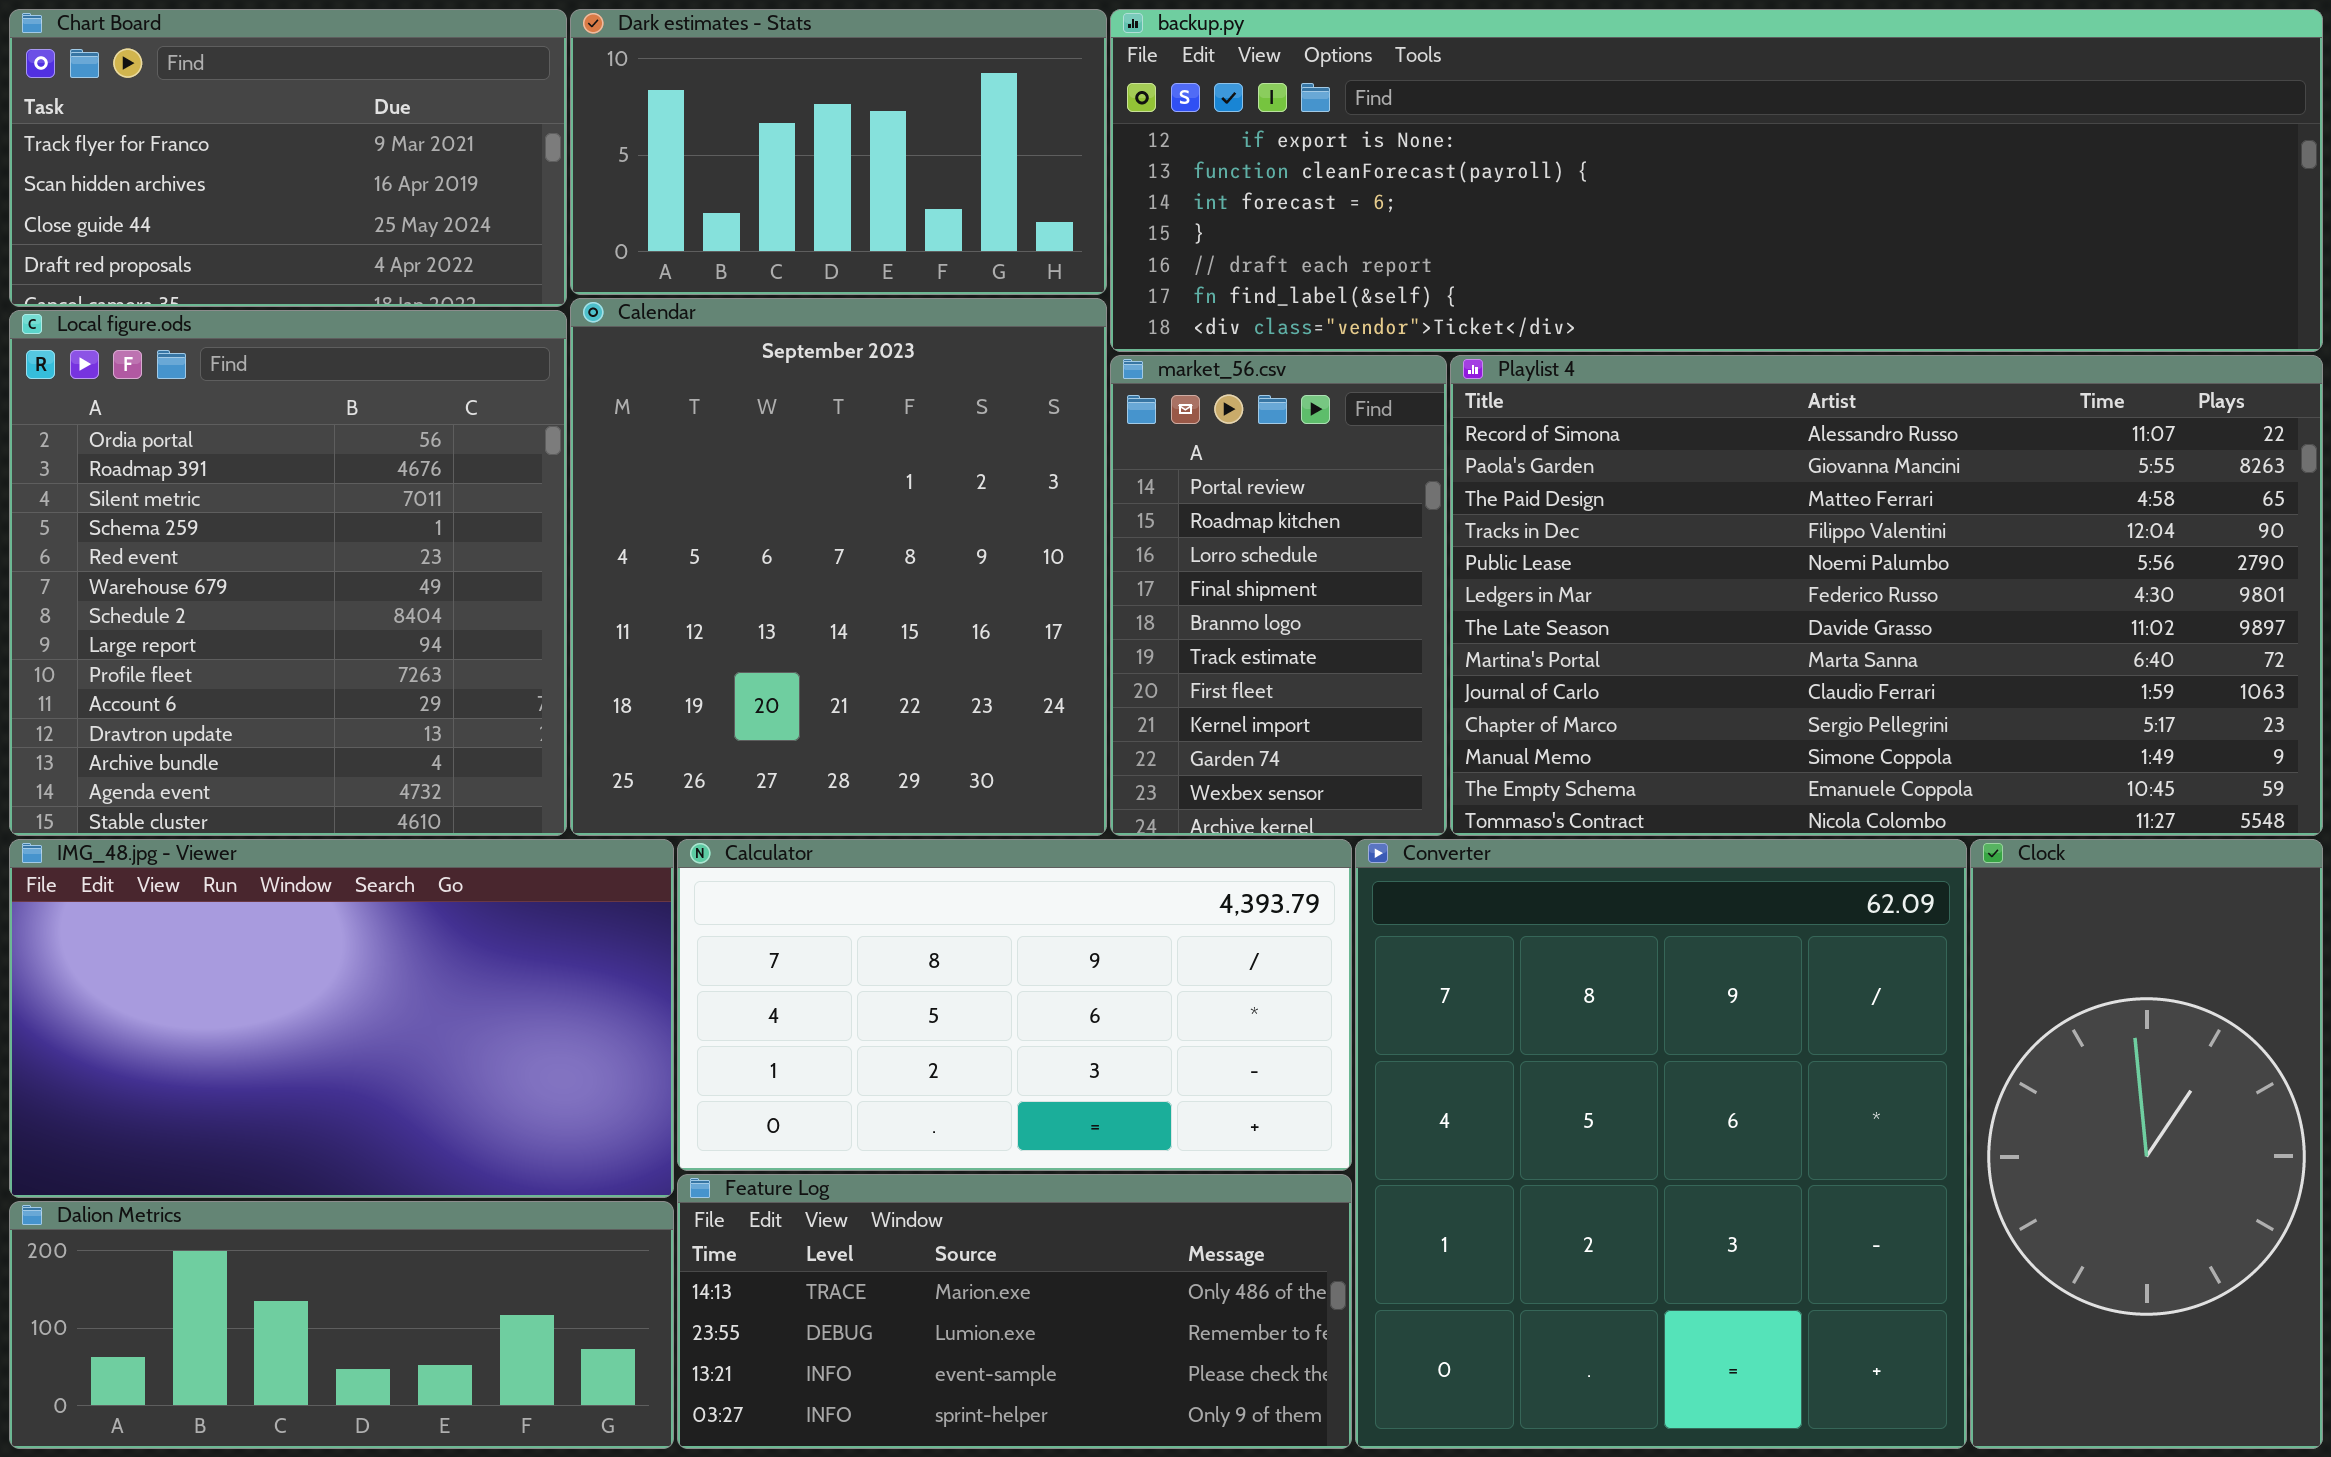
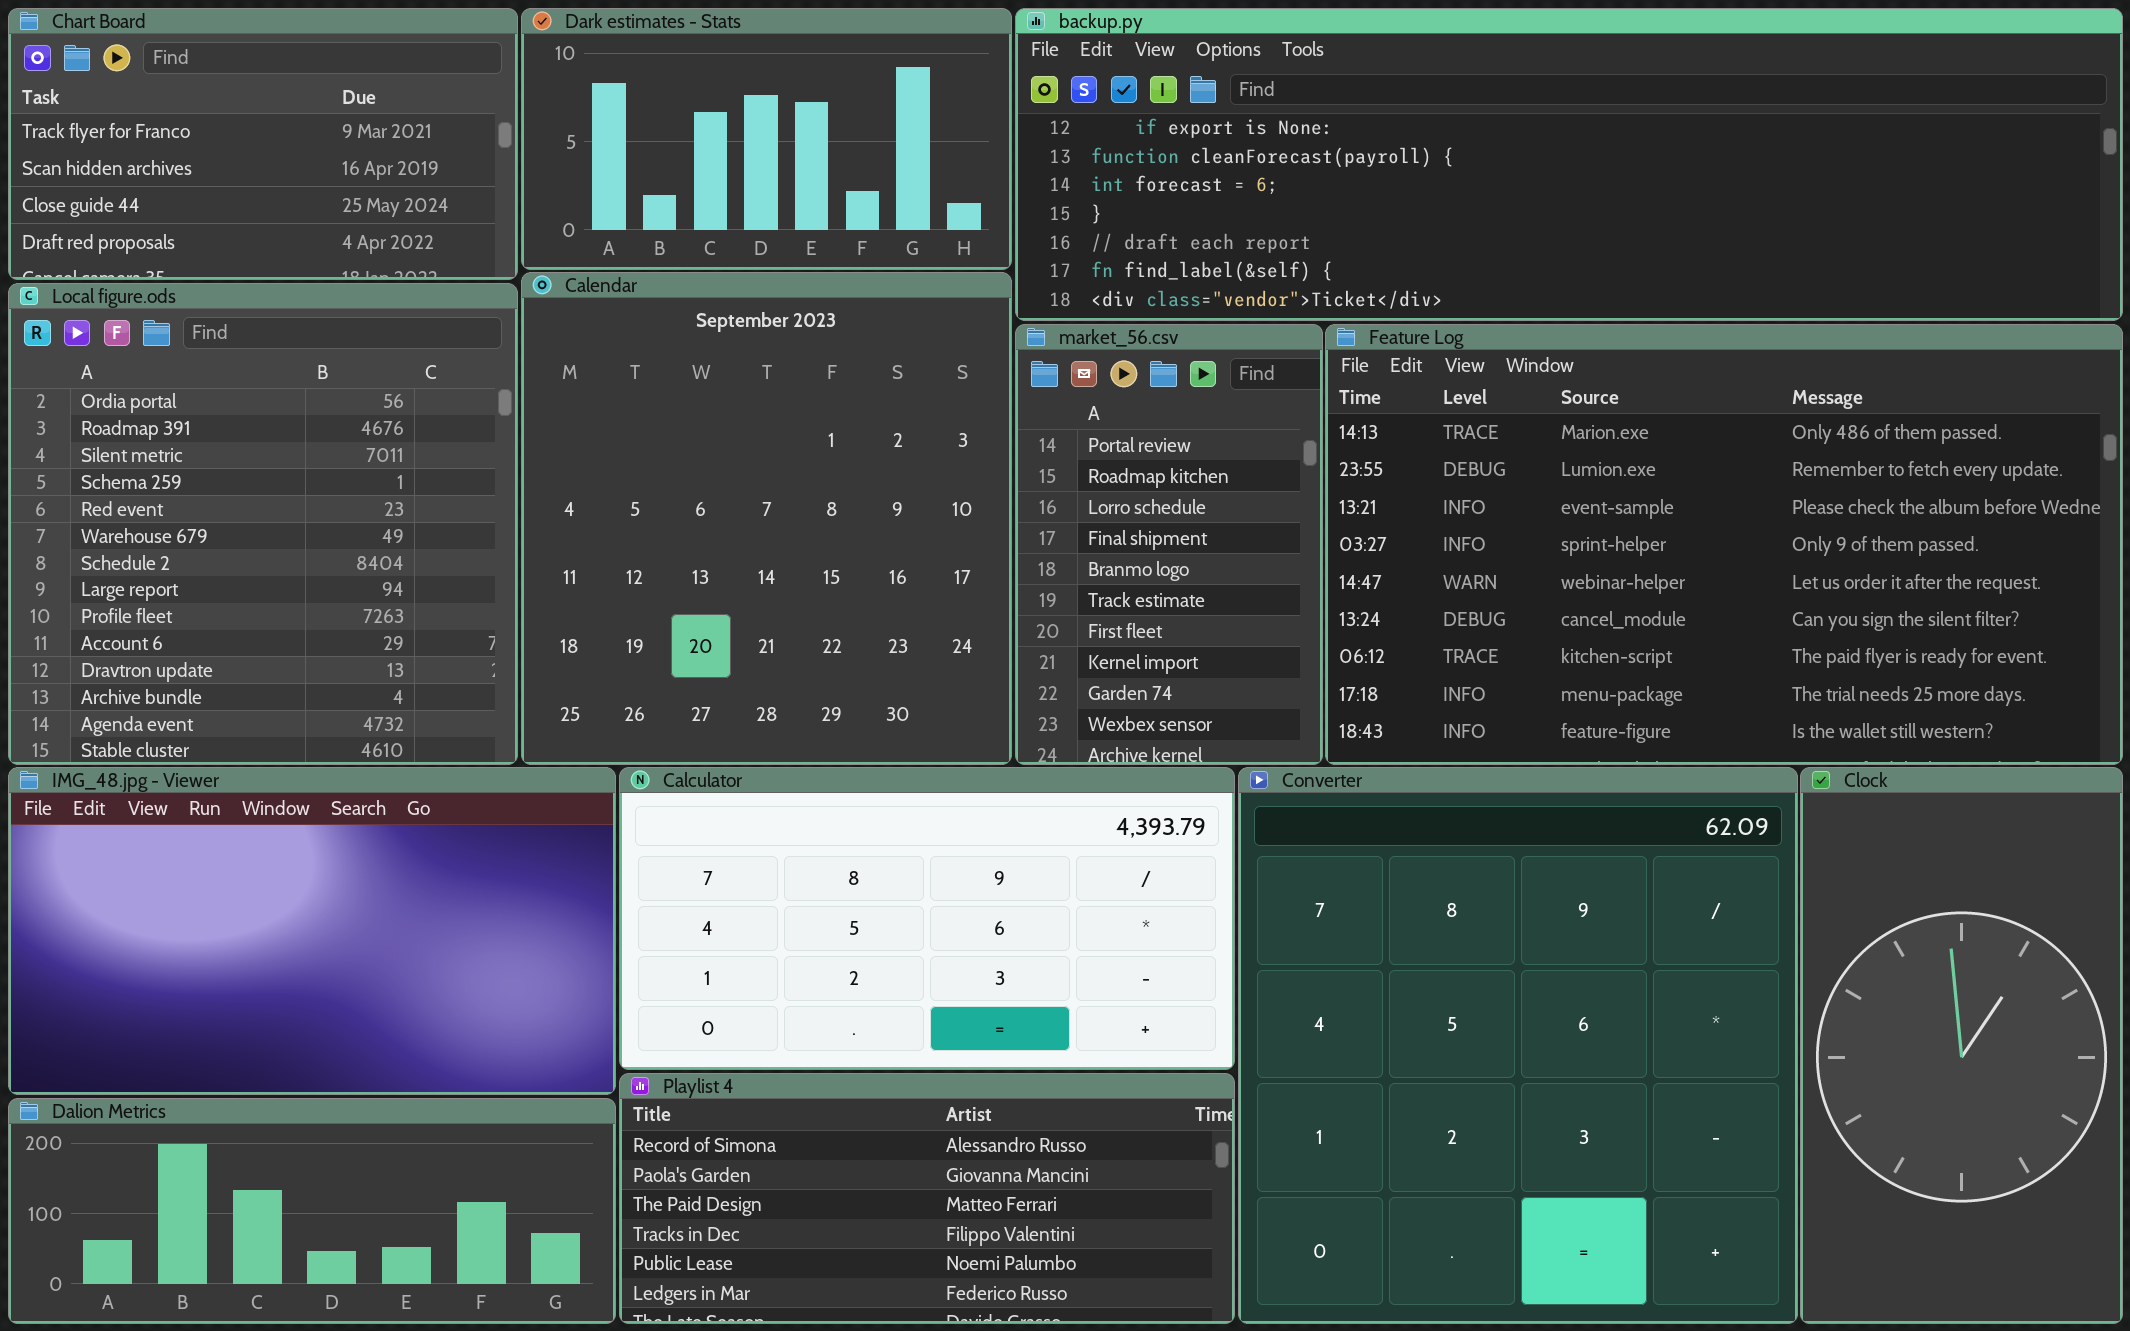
Playlist 4: [1450,355,2323,836] -> [619,1073,1235,1324], moved, resized
Feature Log: [677,1174,1352,1449] -> [1325,324,2123,765], moved, resized

